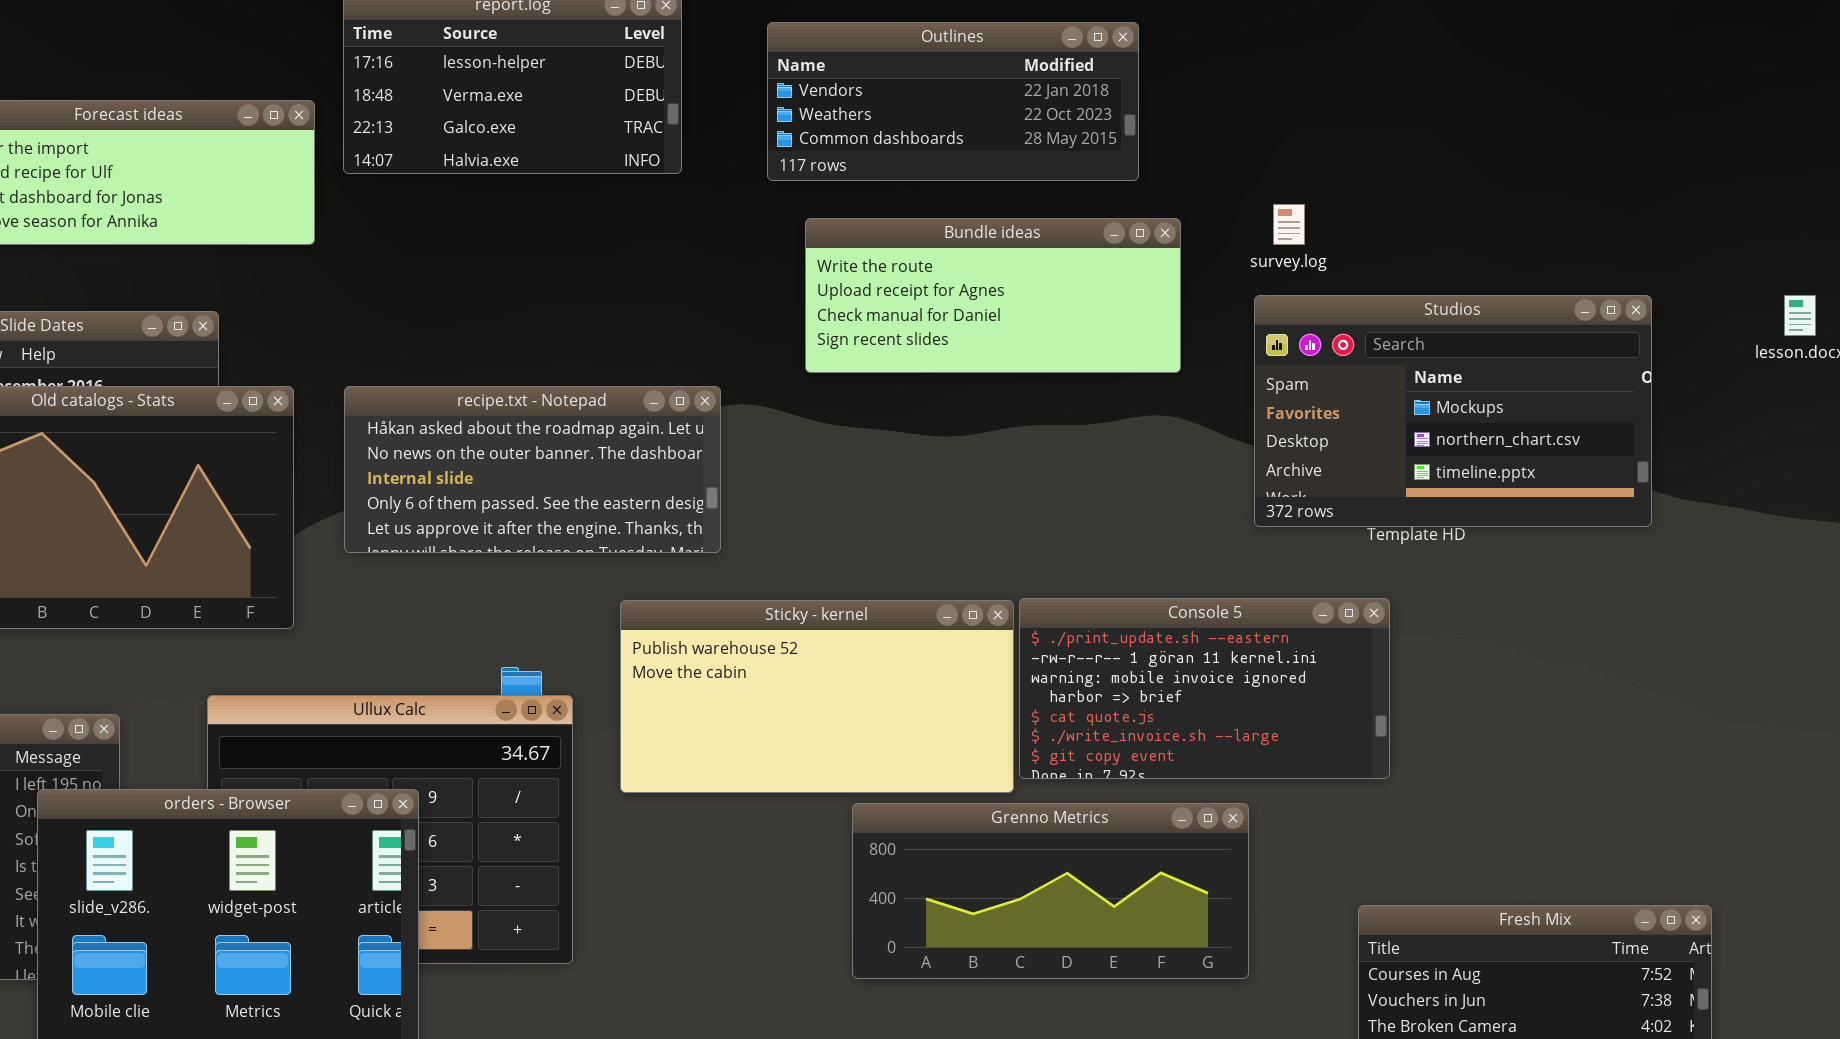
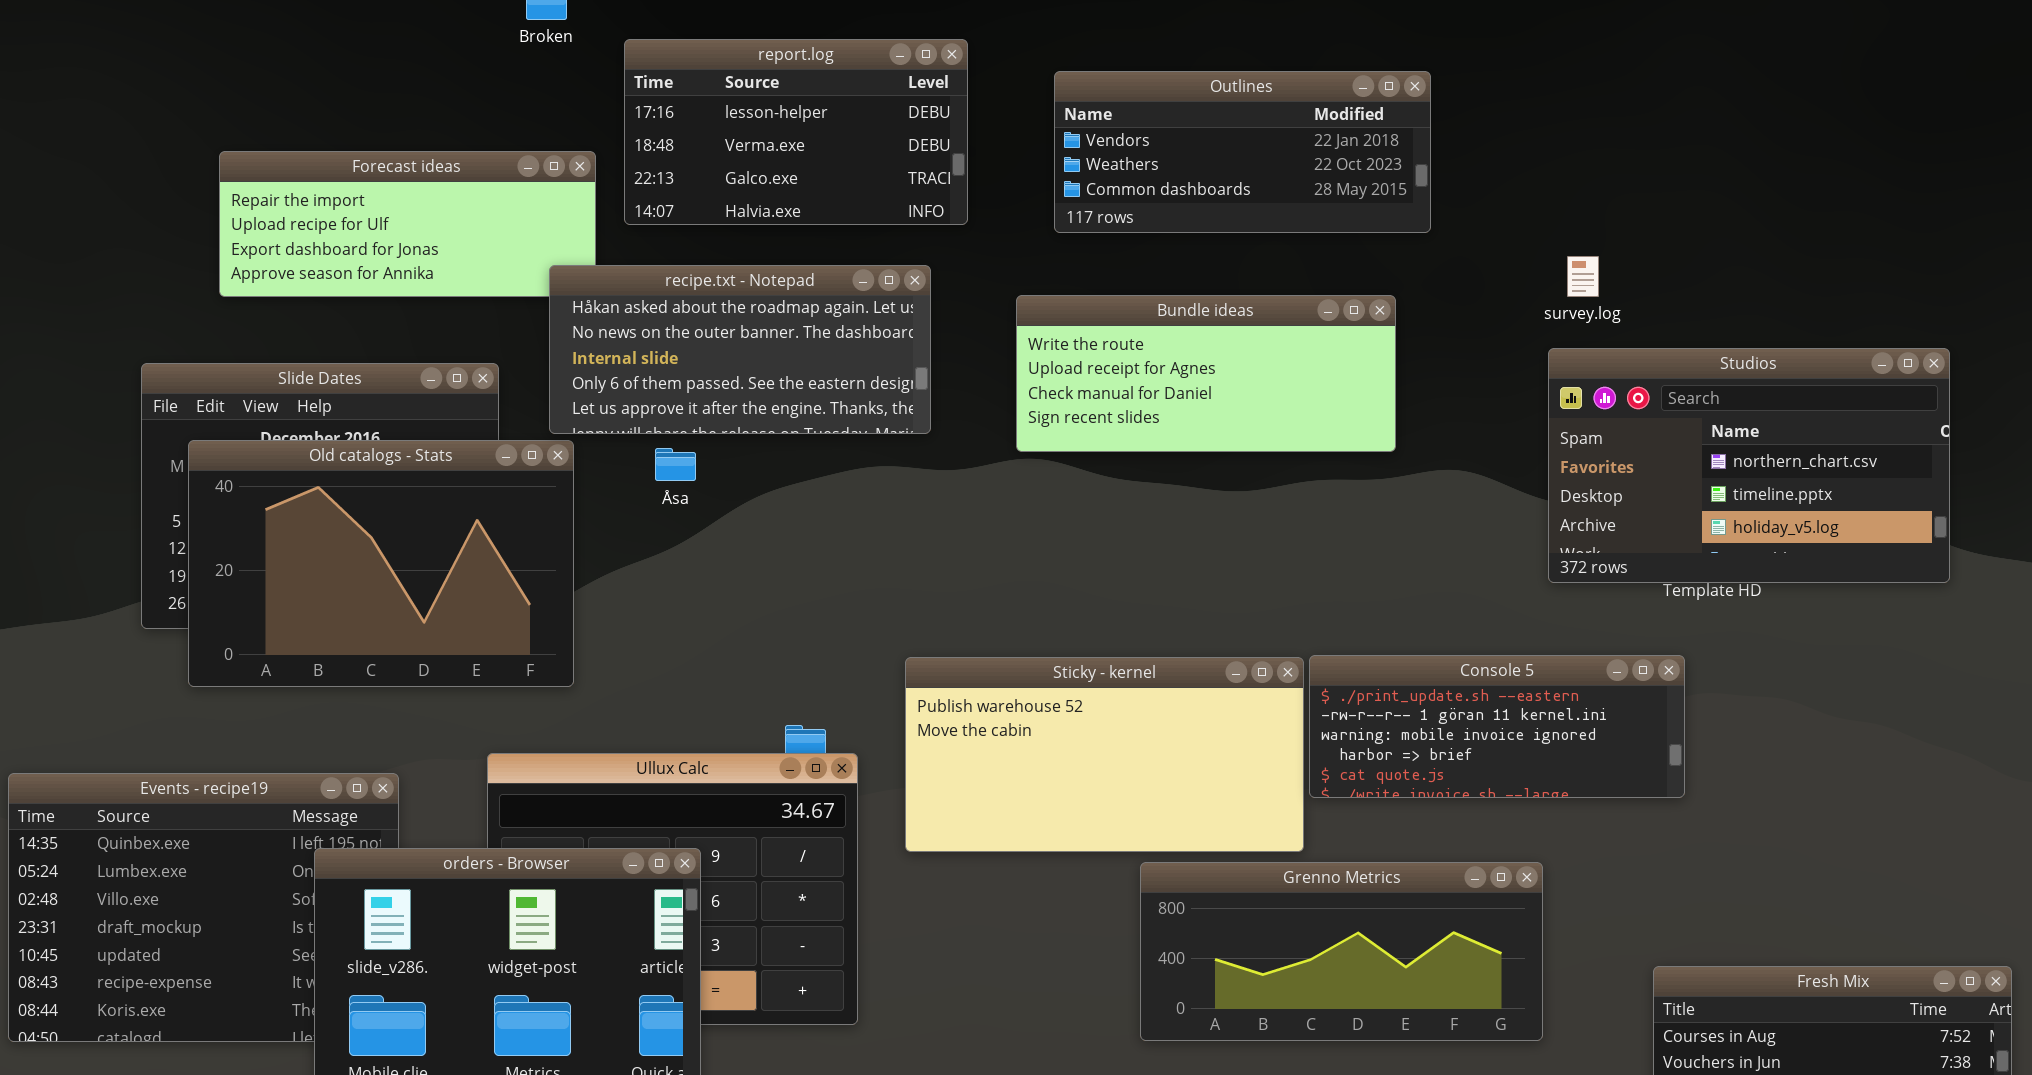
Bundle ideas: [805,218,1181,373] -> [1016,295,1396,452], moved
Studios: [1254,295,1652,527] -> [1548,348,1950,583], scrolled down 1 row
recipe.txt - Notepad: [344,386,721,553] -> [549,265,931,434], moved
Console 5: [1019,598,1390,779] -> [1309,655,1685,798], resized

